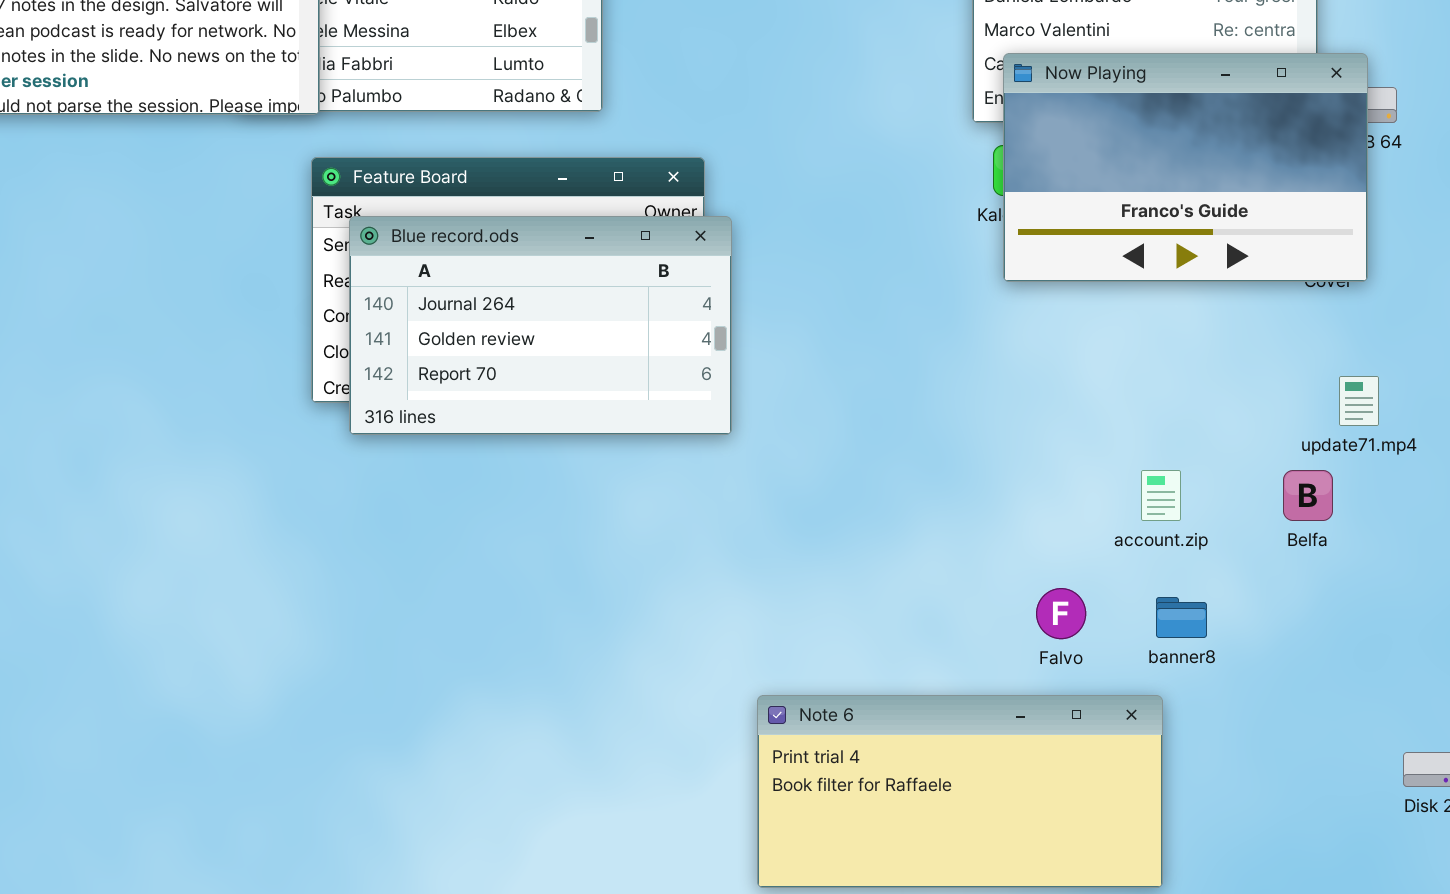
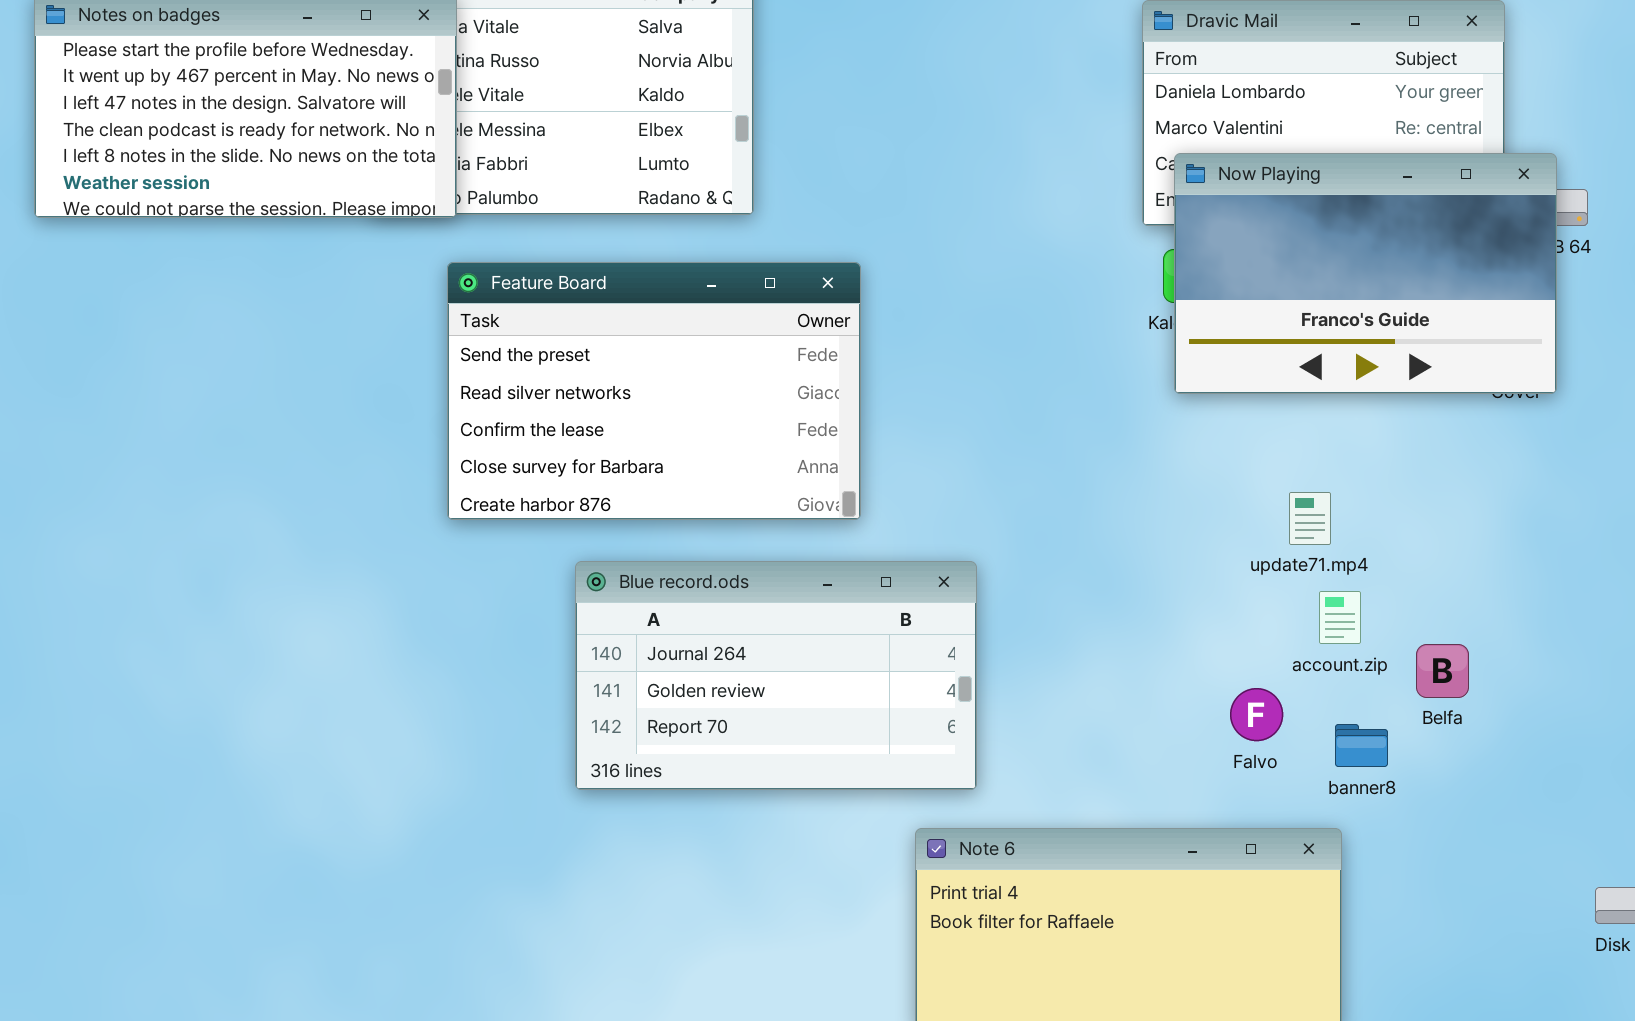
Blue record.ods: [349,216,732,435] -> [575,561,977,790], moved
update71.mp4: [1339,376,1379,426] -> [1289,492,1331,545], moved
Belfa: [1283,470,1333,521] -> [1416,644,1469,698], moved
Falvo: [1036,588,1086,639] -> [1230,688,1283,741], moved

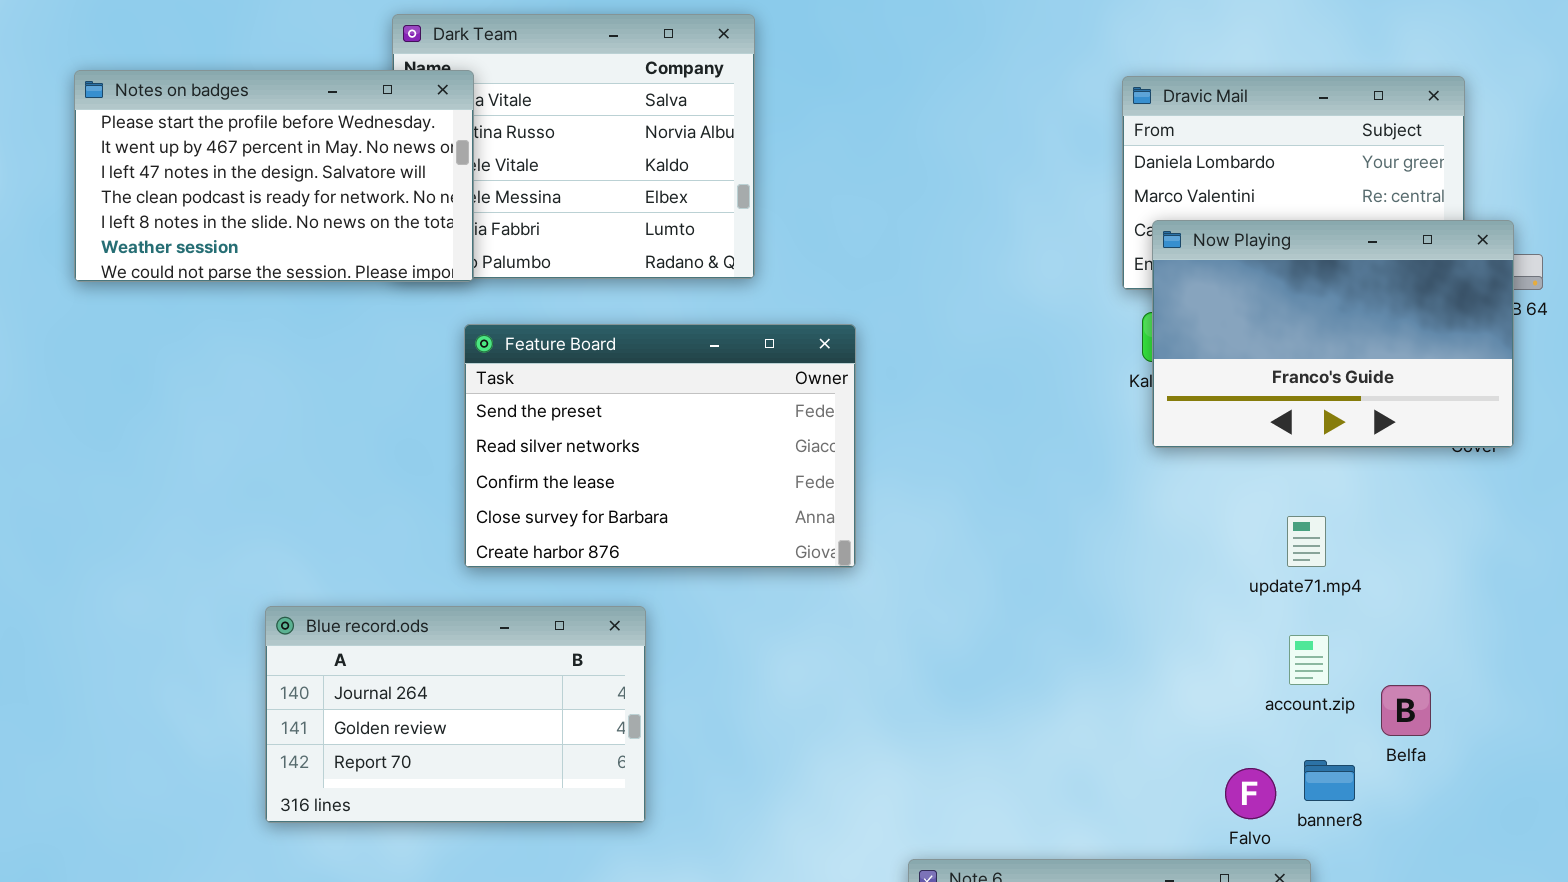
update71.mp4: [1289,492,1331,545] -> [1287,516,1326,567], moved
Blue record.ods: [575,561,977,790] -> [265,606,646,823], moved
Falvo: [1230,688,1283,741] -> [1225,768,1276,819], moved

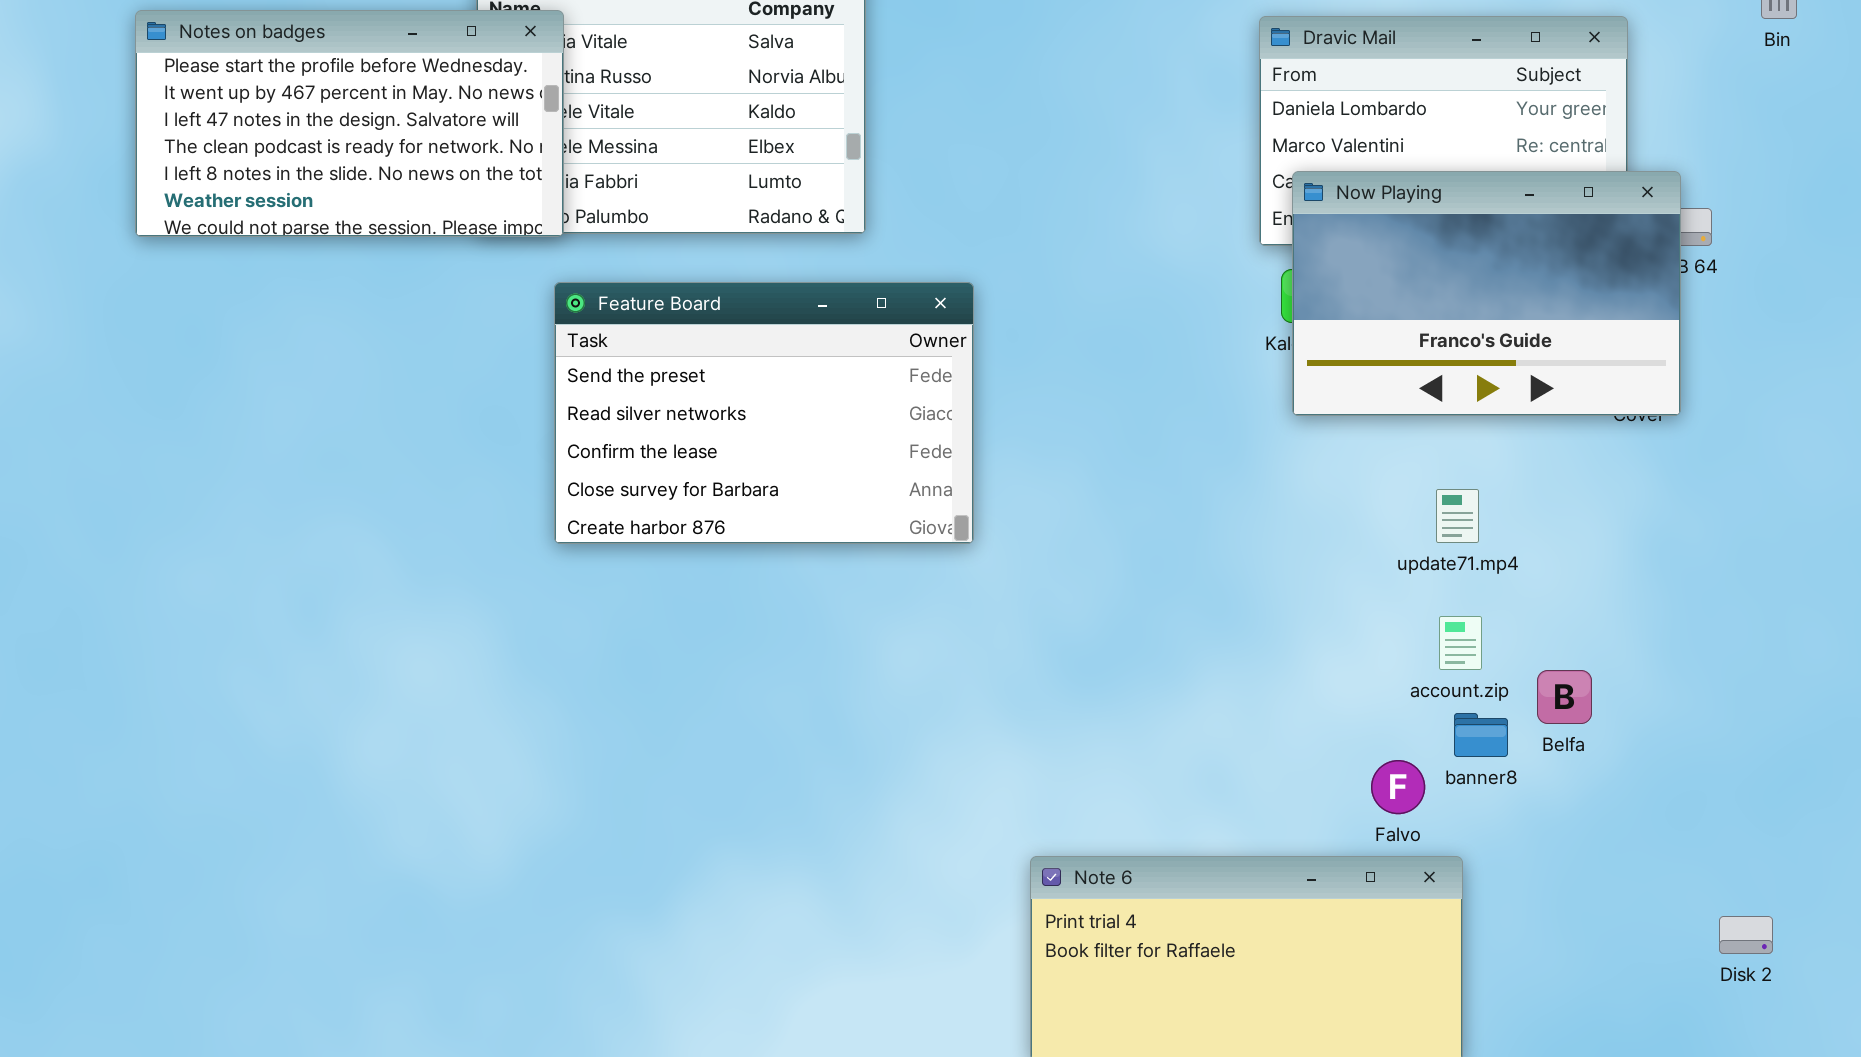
Blue record.ods: [265,606,646,823] -> none, closed
banner8: [1304,760,1355,801] -> [1454,713,1508,757], moved

